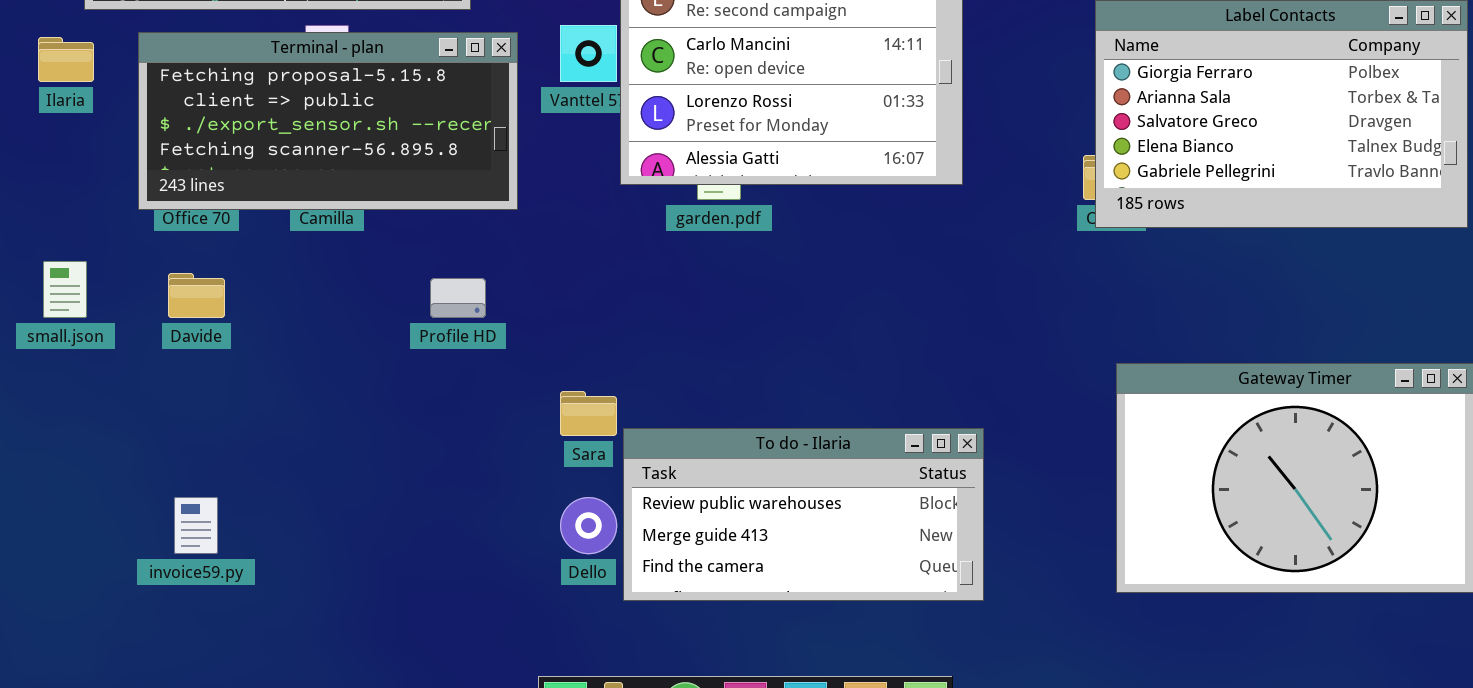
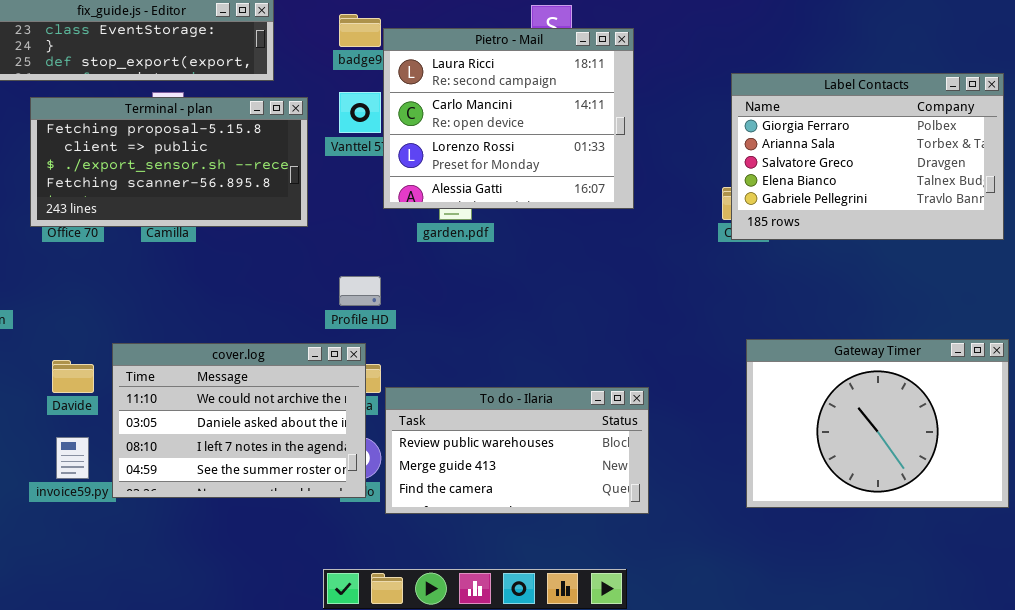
Davide: [168,273,225,318] -> [52,360,94,393], moved
Profile HD: [430,278,486,318] -> [339,276,381,306], moved
cover.log: none -> [112,343,366,498], opened

